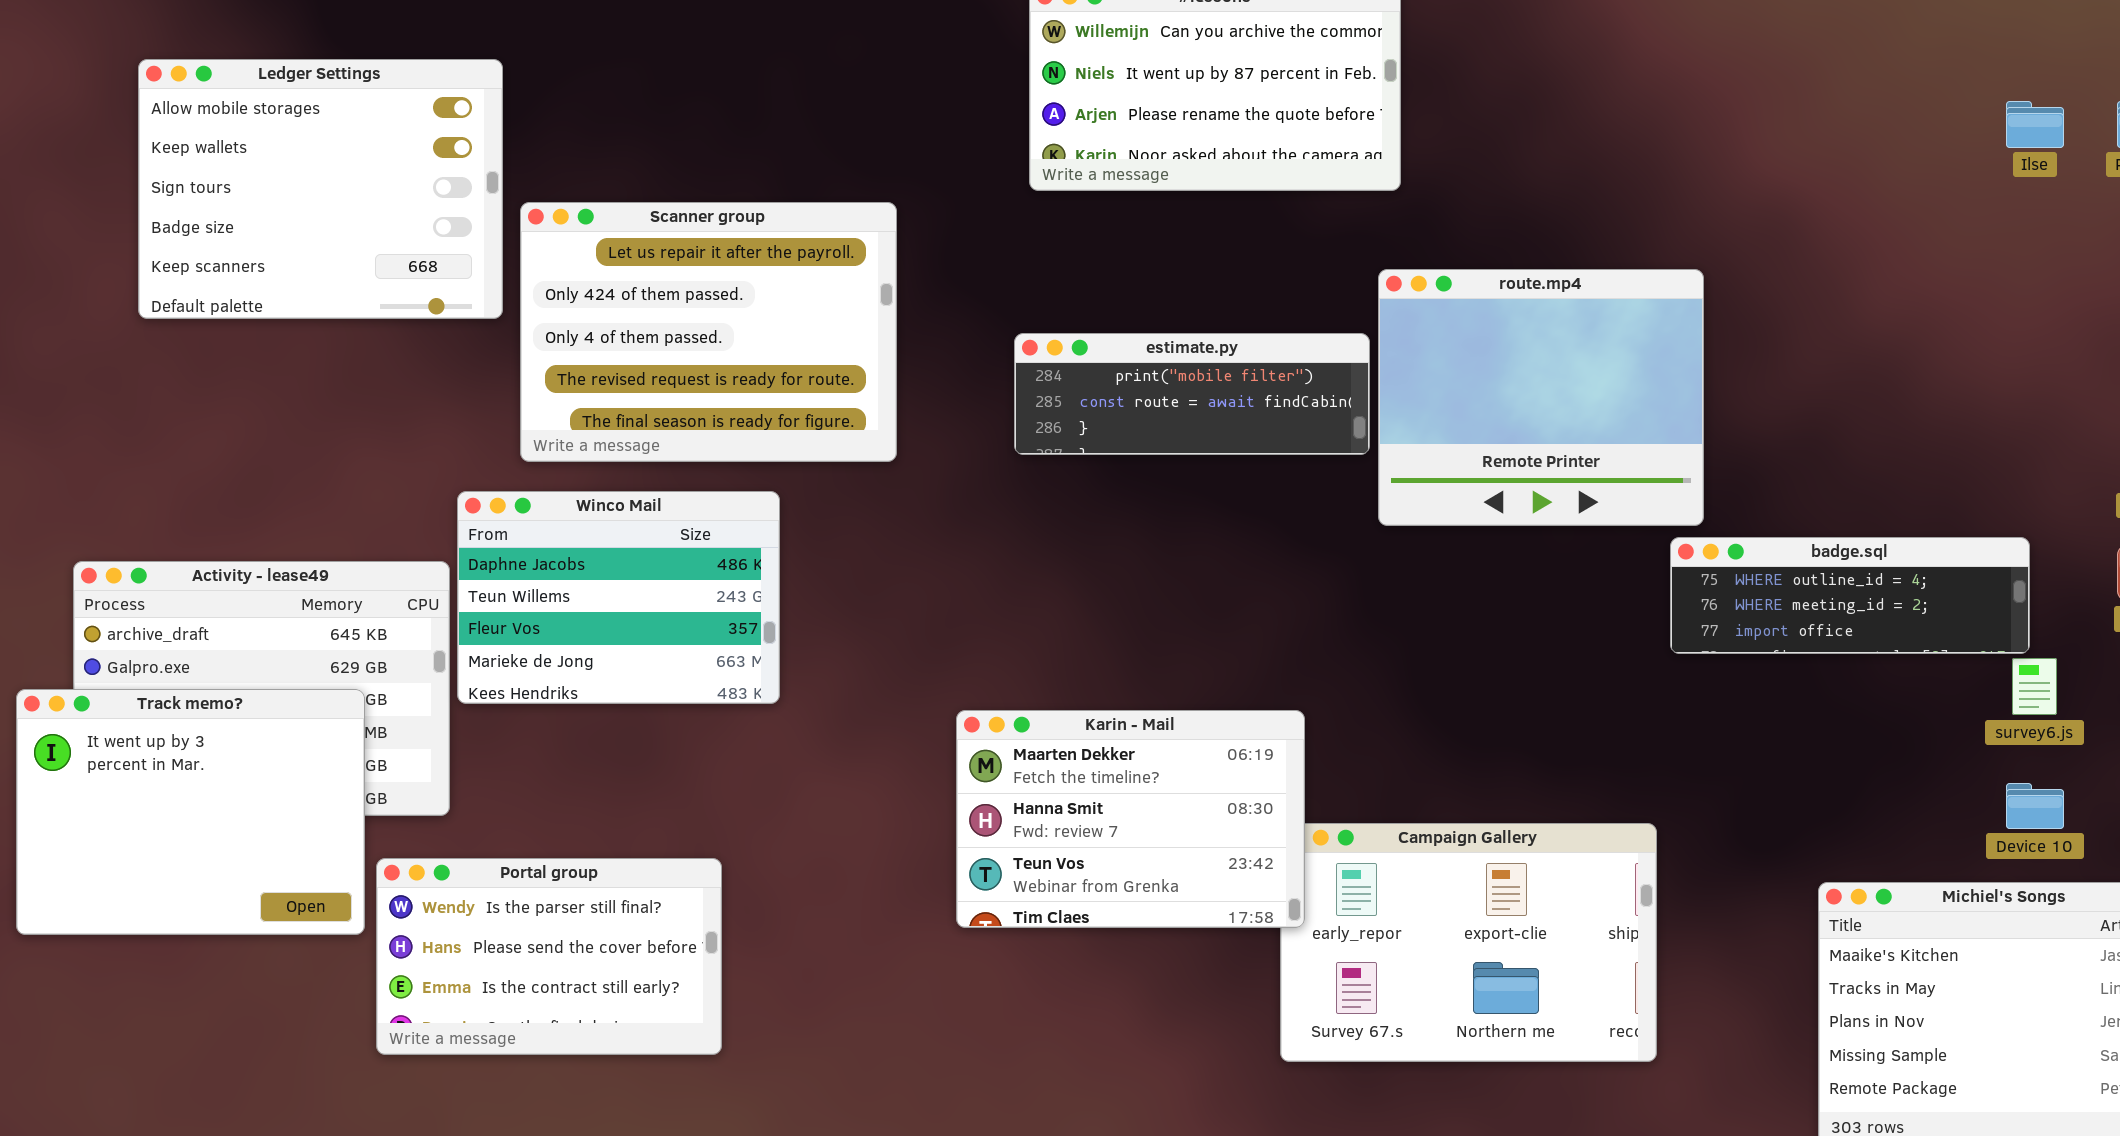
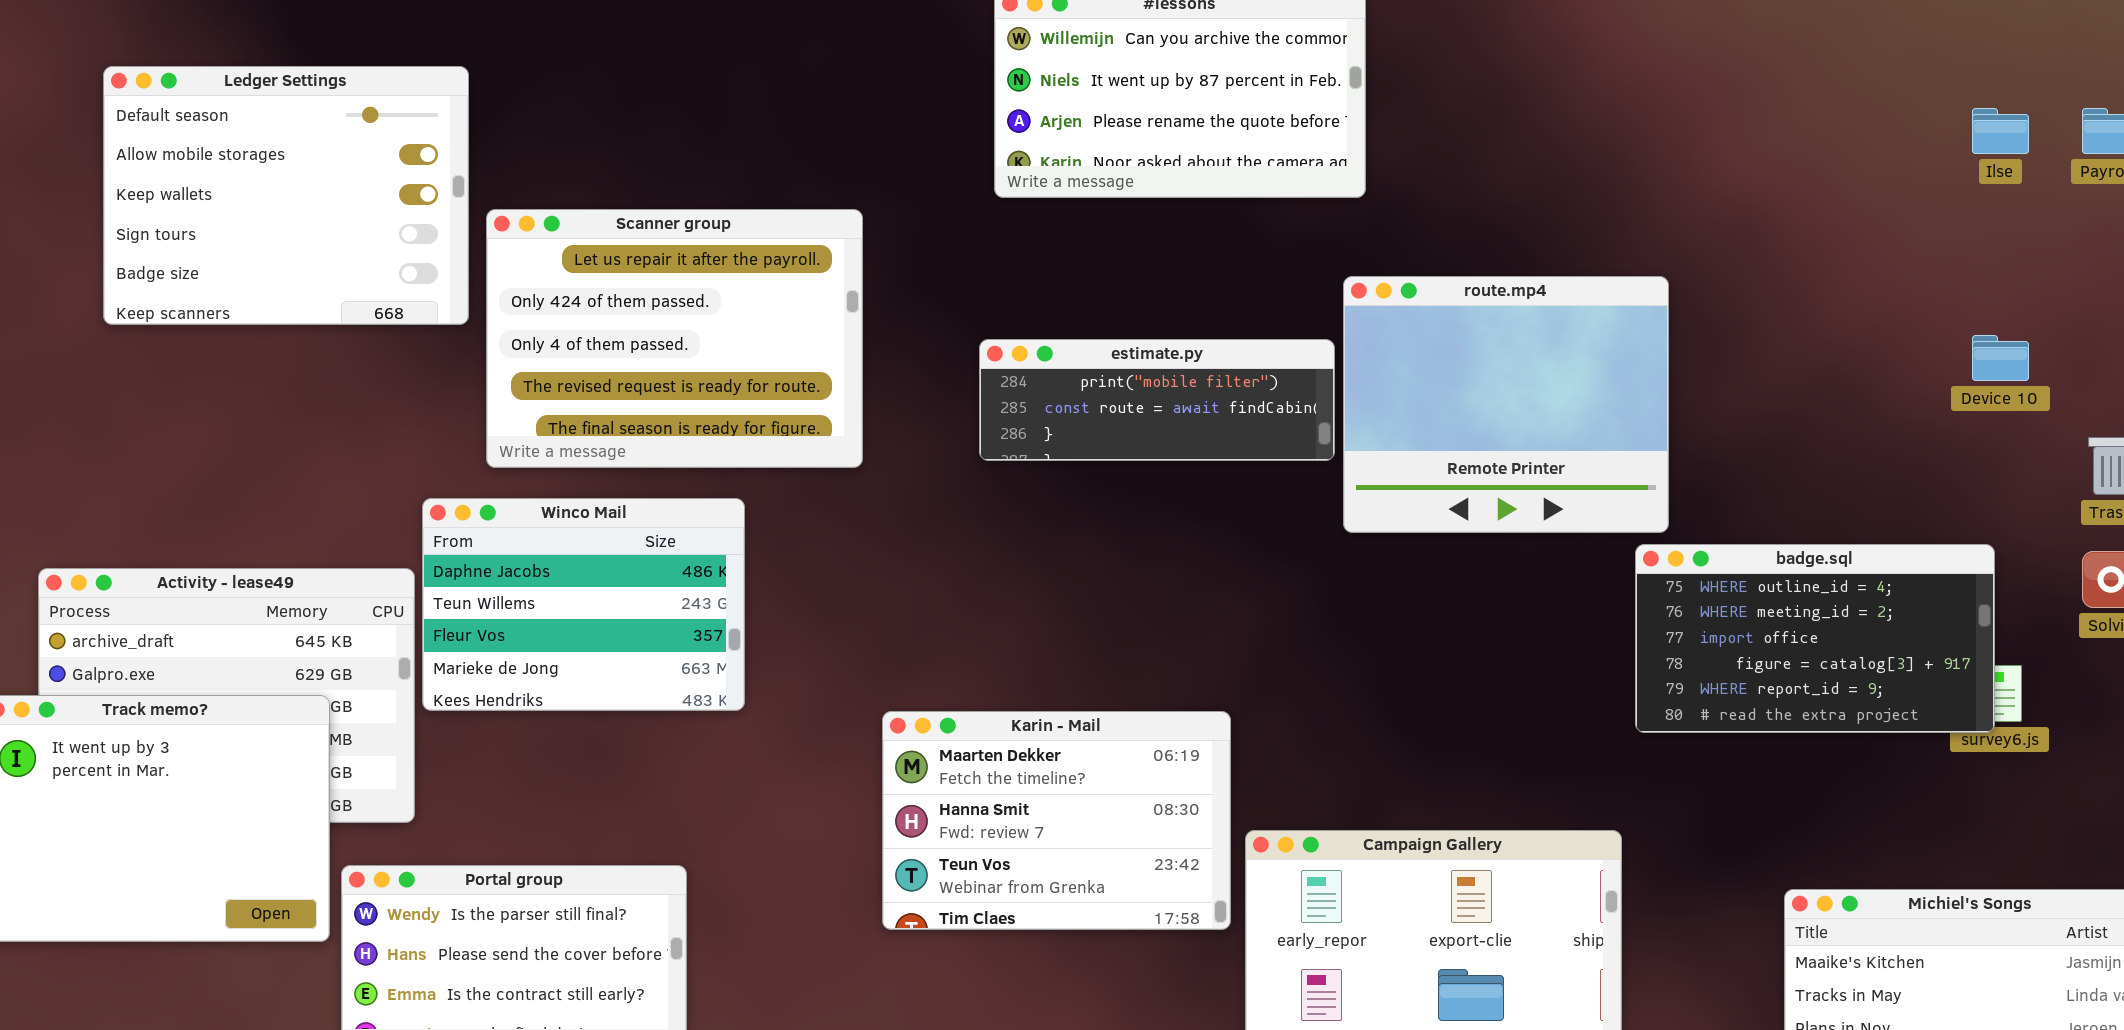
Ledger Settings: [138,59,503,319] -> [103,66,469,325], scrolled up 1 row
badge.sql: [1670,537,2030,654] -> [1635,544,1995,733], resized
Karin - Mail: [956,710,1305,928] -> [882,711,1231,930], moved
Device 10: [2006,783,2064,829] -> [1972,335,2029,381], moved

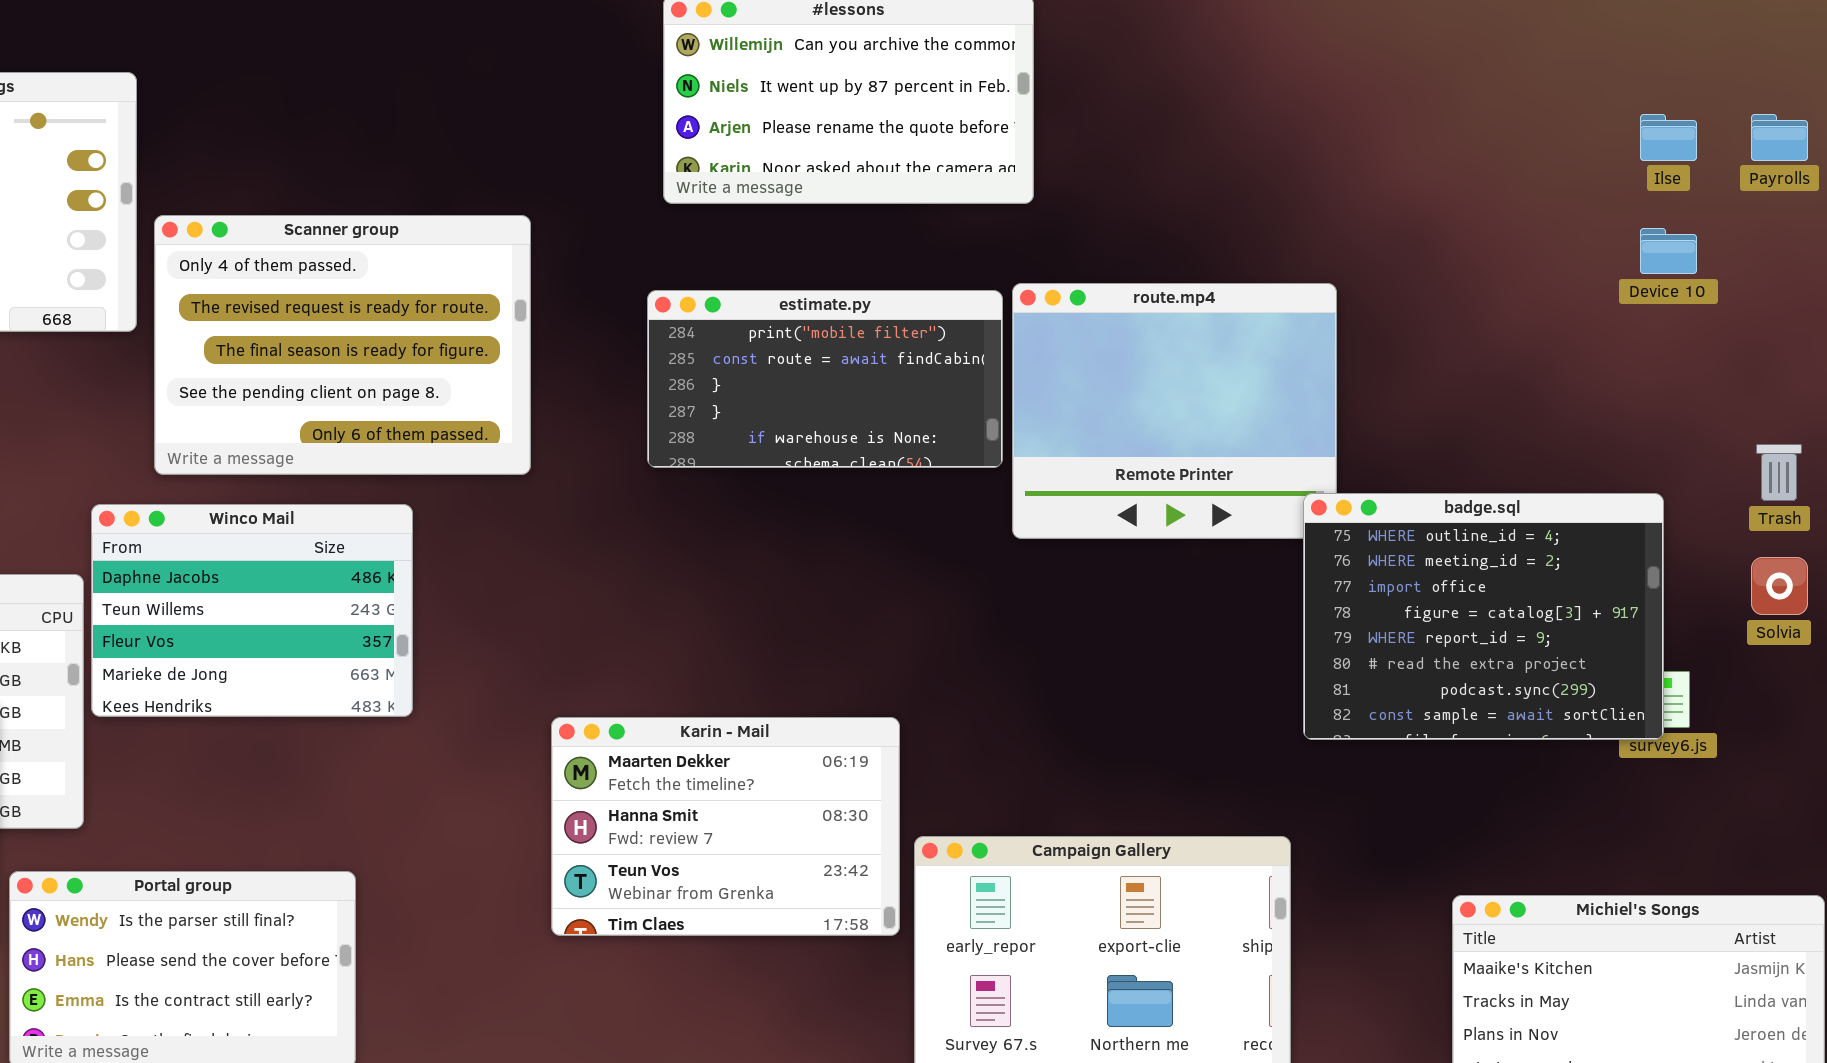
Scanner group: [486,209,863,468] -> [154,215,531,475], scrolled down 2 rows
Device 10: [1972,335,2029,381] -> [1640,228,1697,274], moved
estimate.py: [979,339,1335,461] -> [647,290,1003,468], resized
badge.sql: [1635,544,1995,733] -> [1303,493,1664,740], resized

